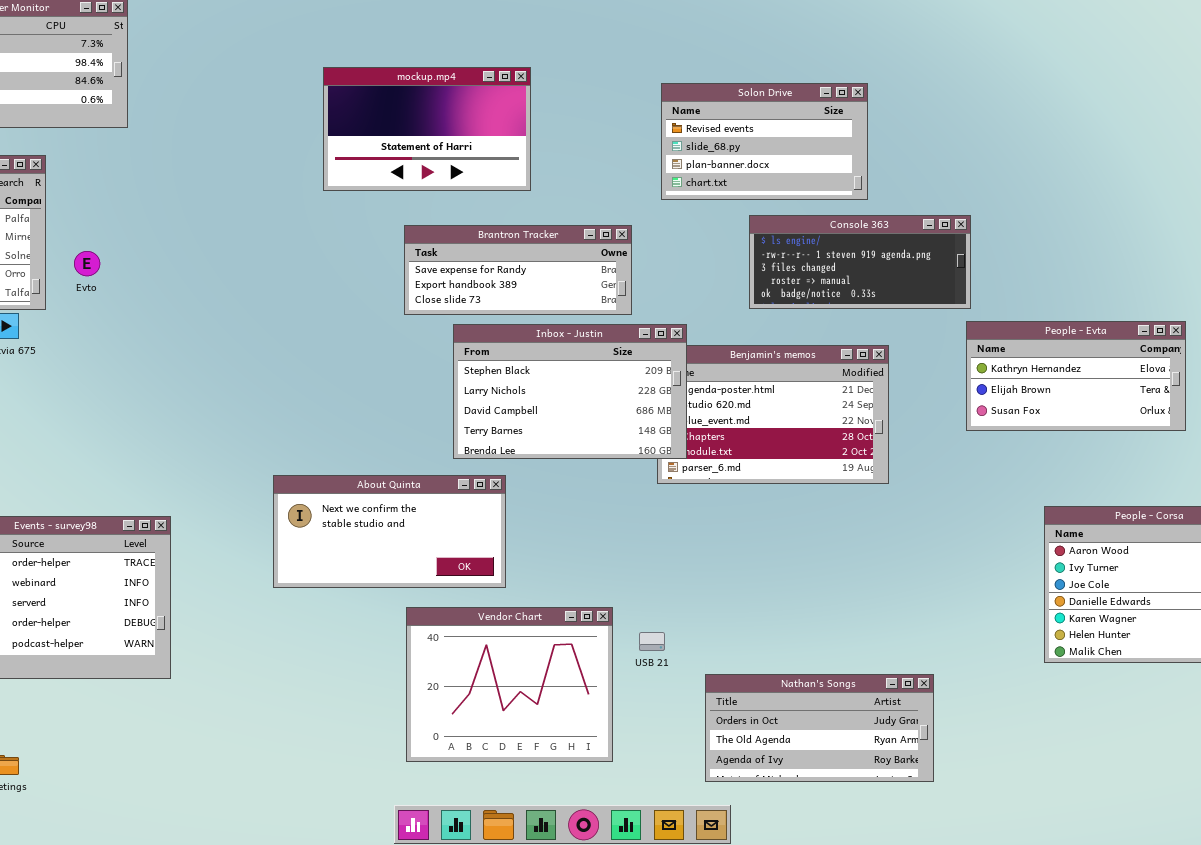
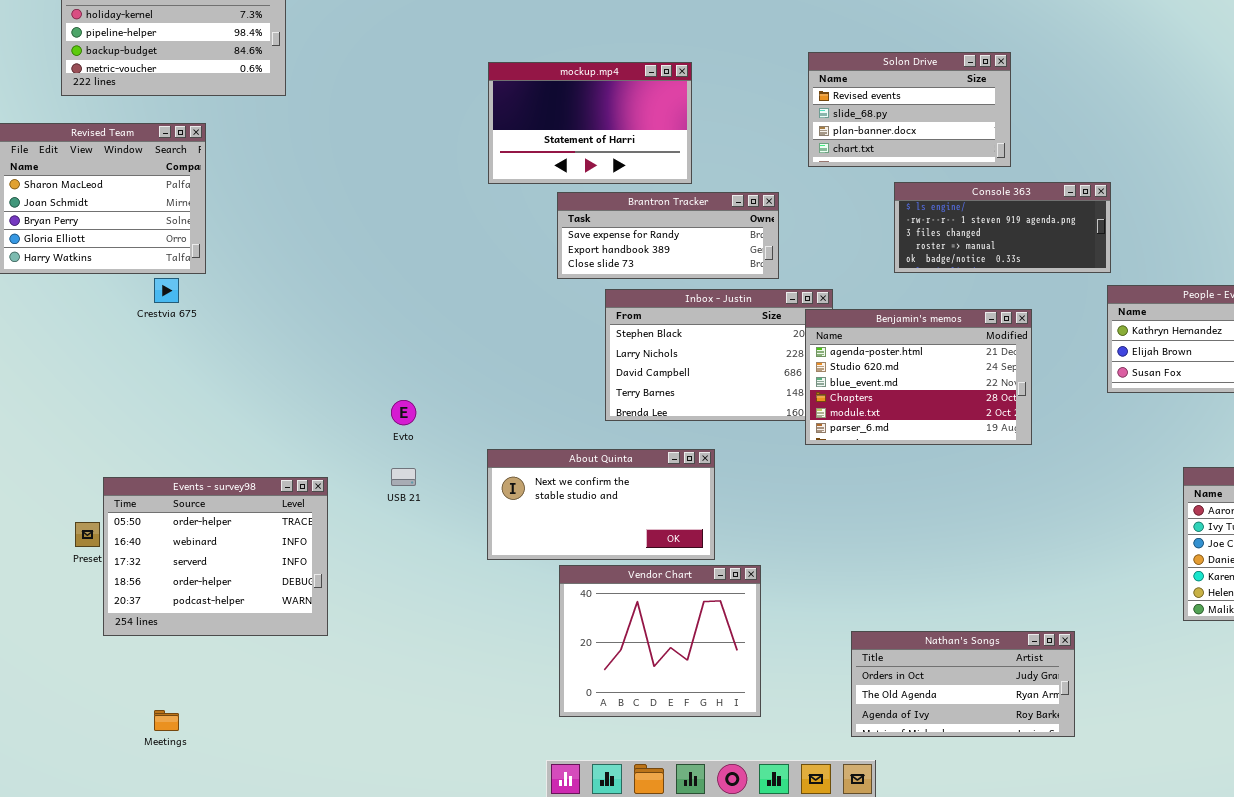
mockup.mp4: [323,67,531,191] -> [488,62,692,184], moved
Evto: [74,251,100,276] -> [391,400,416,425], moved
Benjamin's memos: [657,345,889,484] -> [805,309,1032,445], raised
About Quinta: [273,475,506,588] -> [487,449,715,560], moved
USB 21: [639,632,665,651] -> [391,468,416,486], moved

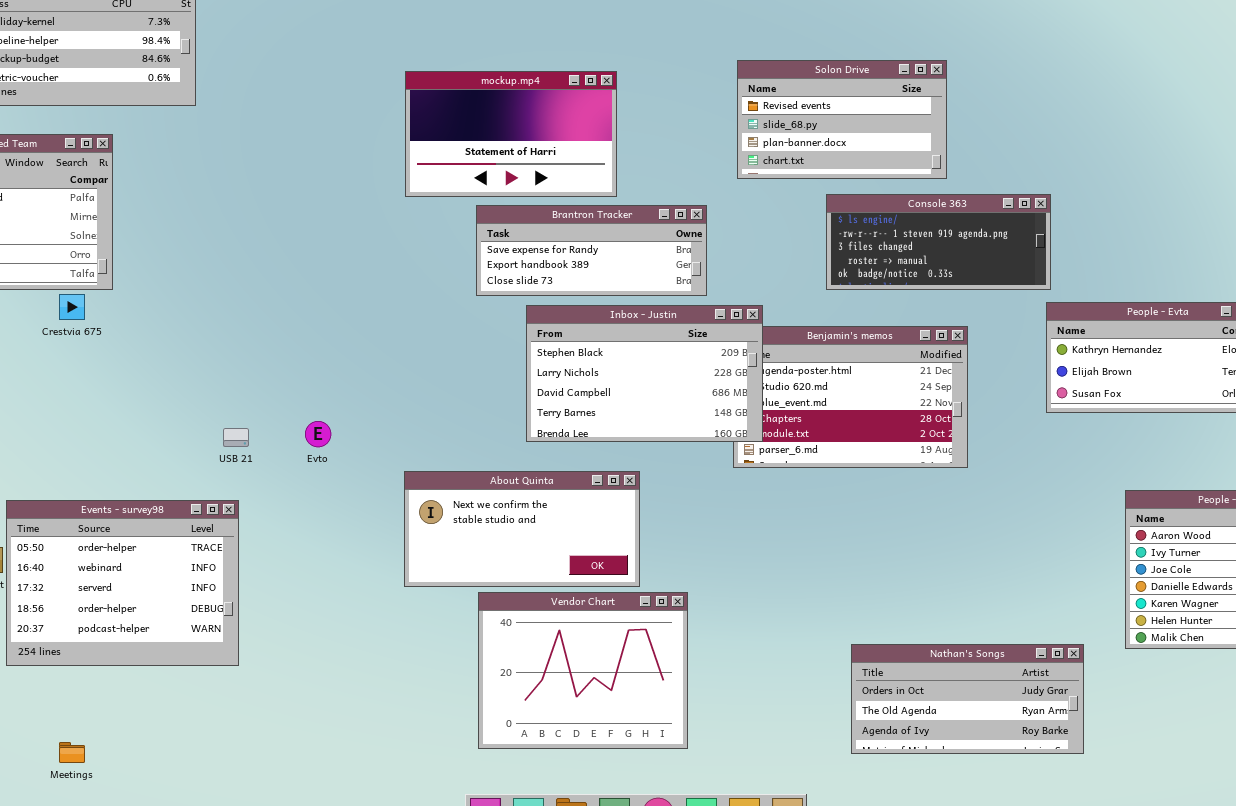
Inbox - Justin: [605,289,833,421] -> [526,305,763,442], raised
USB 21: [391,468,416,486] -> [223,428,249,447], moved
Nathan's Songs: [851,631,1075,737] -> [851,644,1084,754], moved

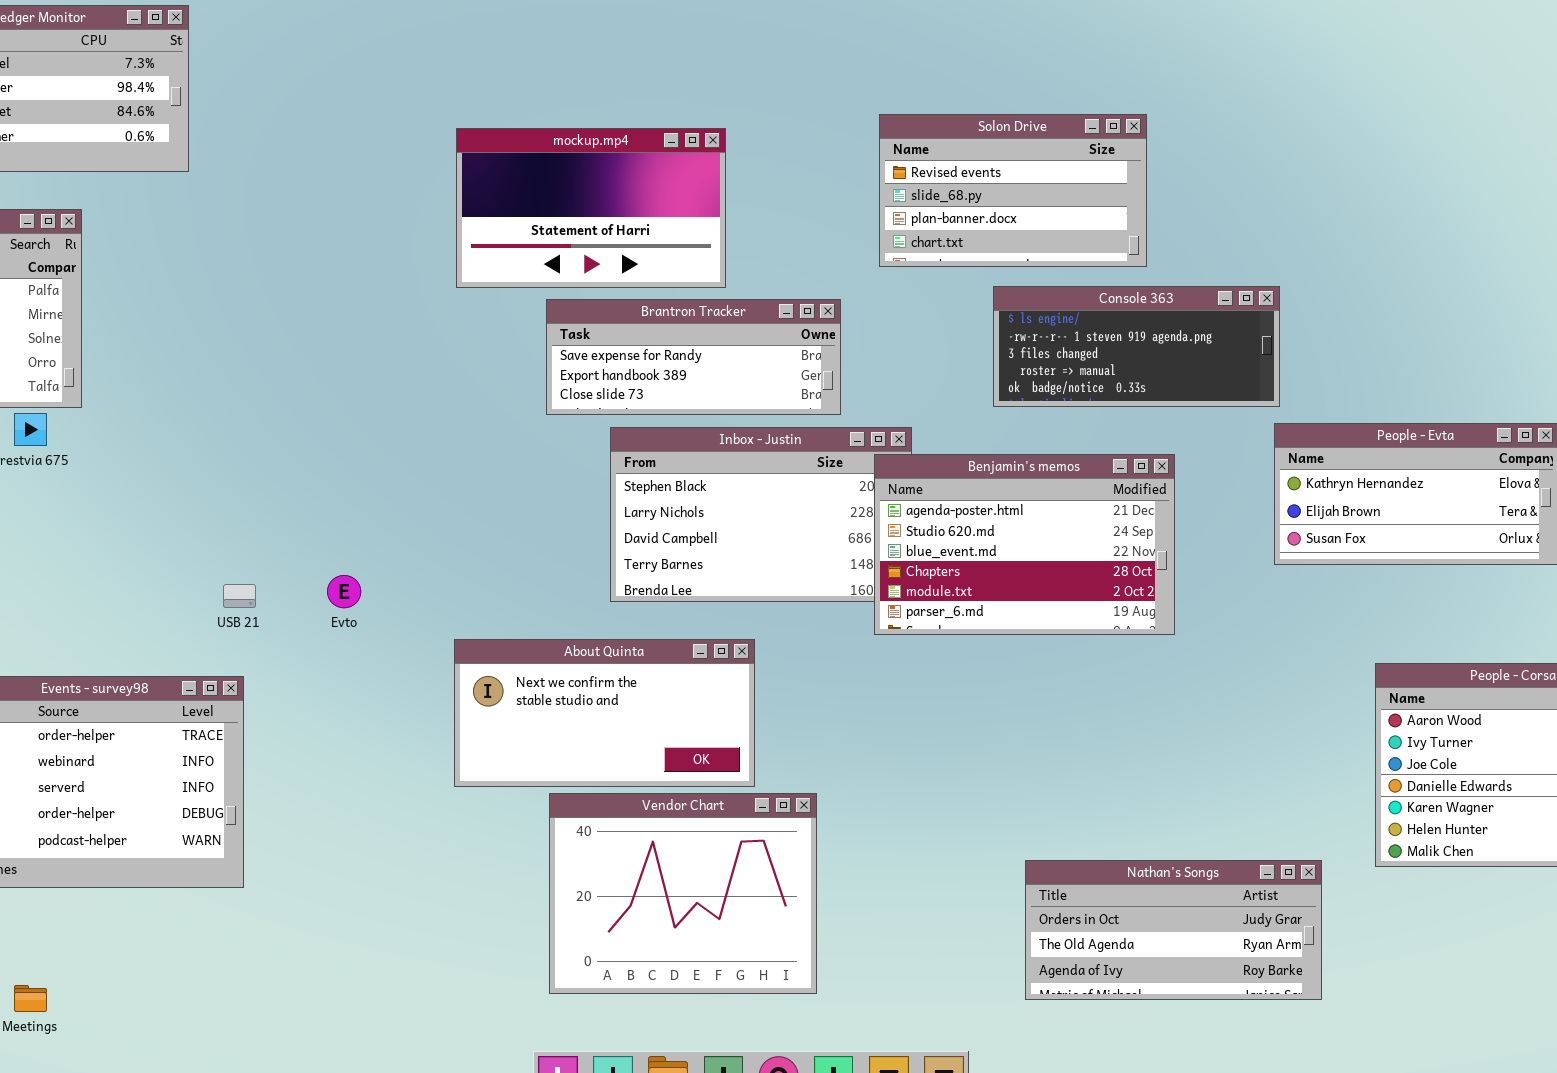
Benjamin's memos: [733,326,968,468] -> [874,454,1175,635], raised

